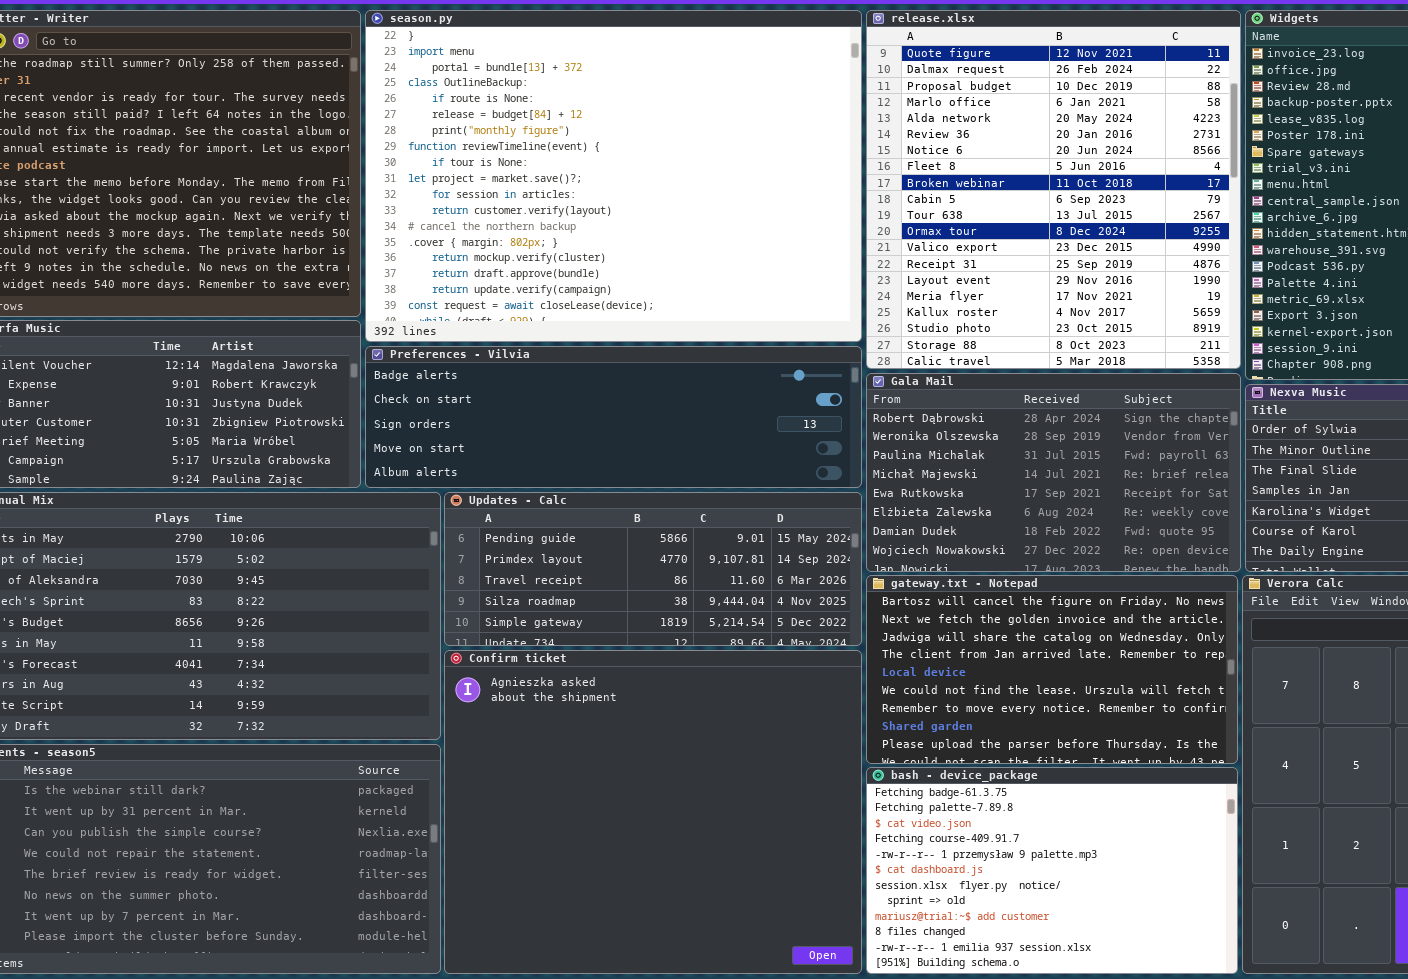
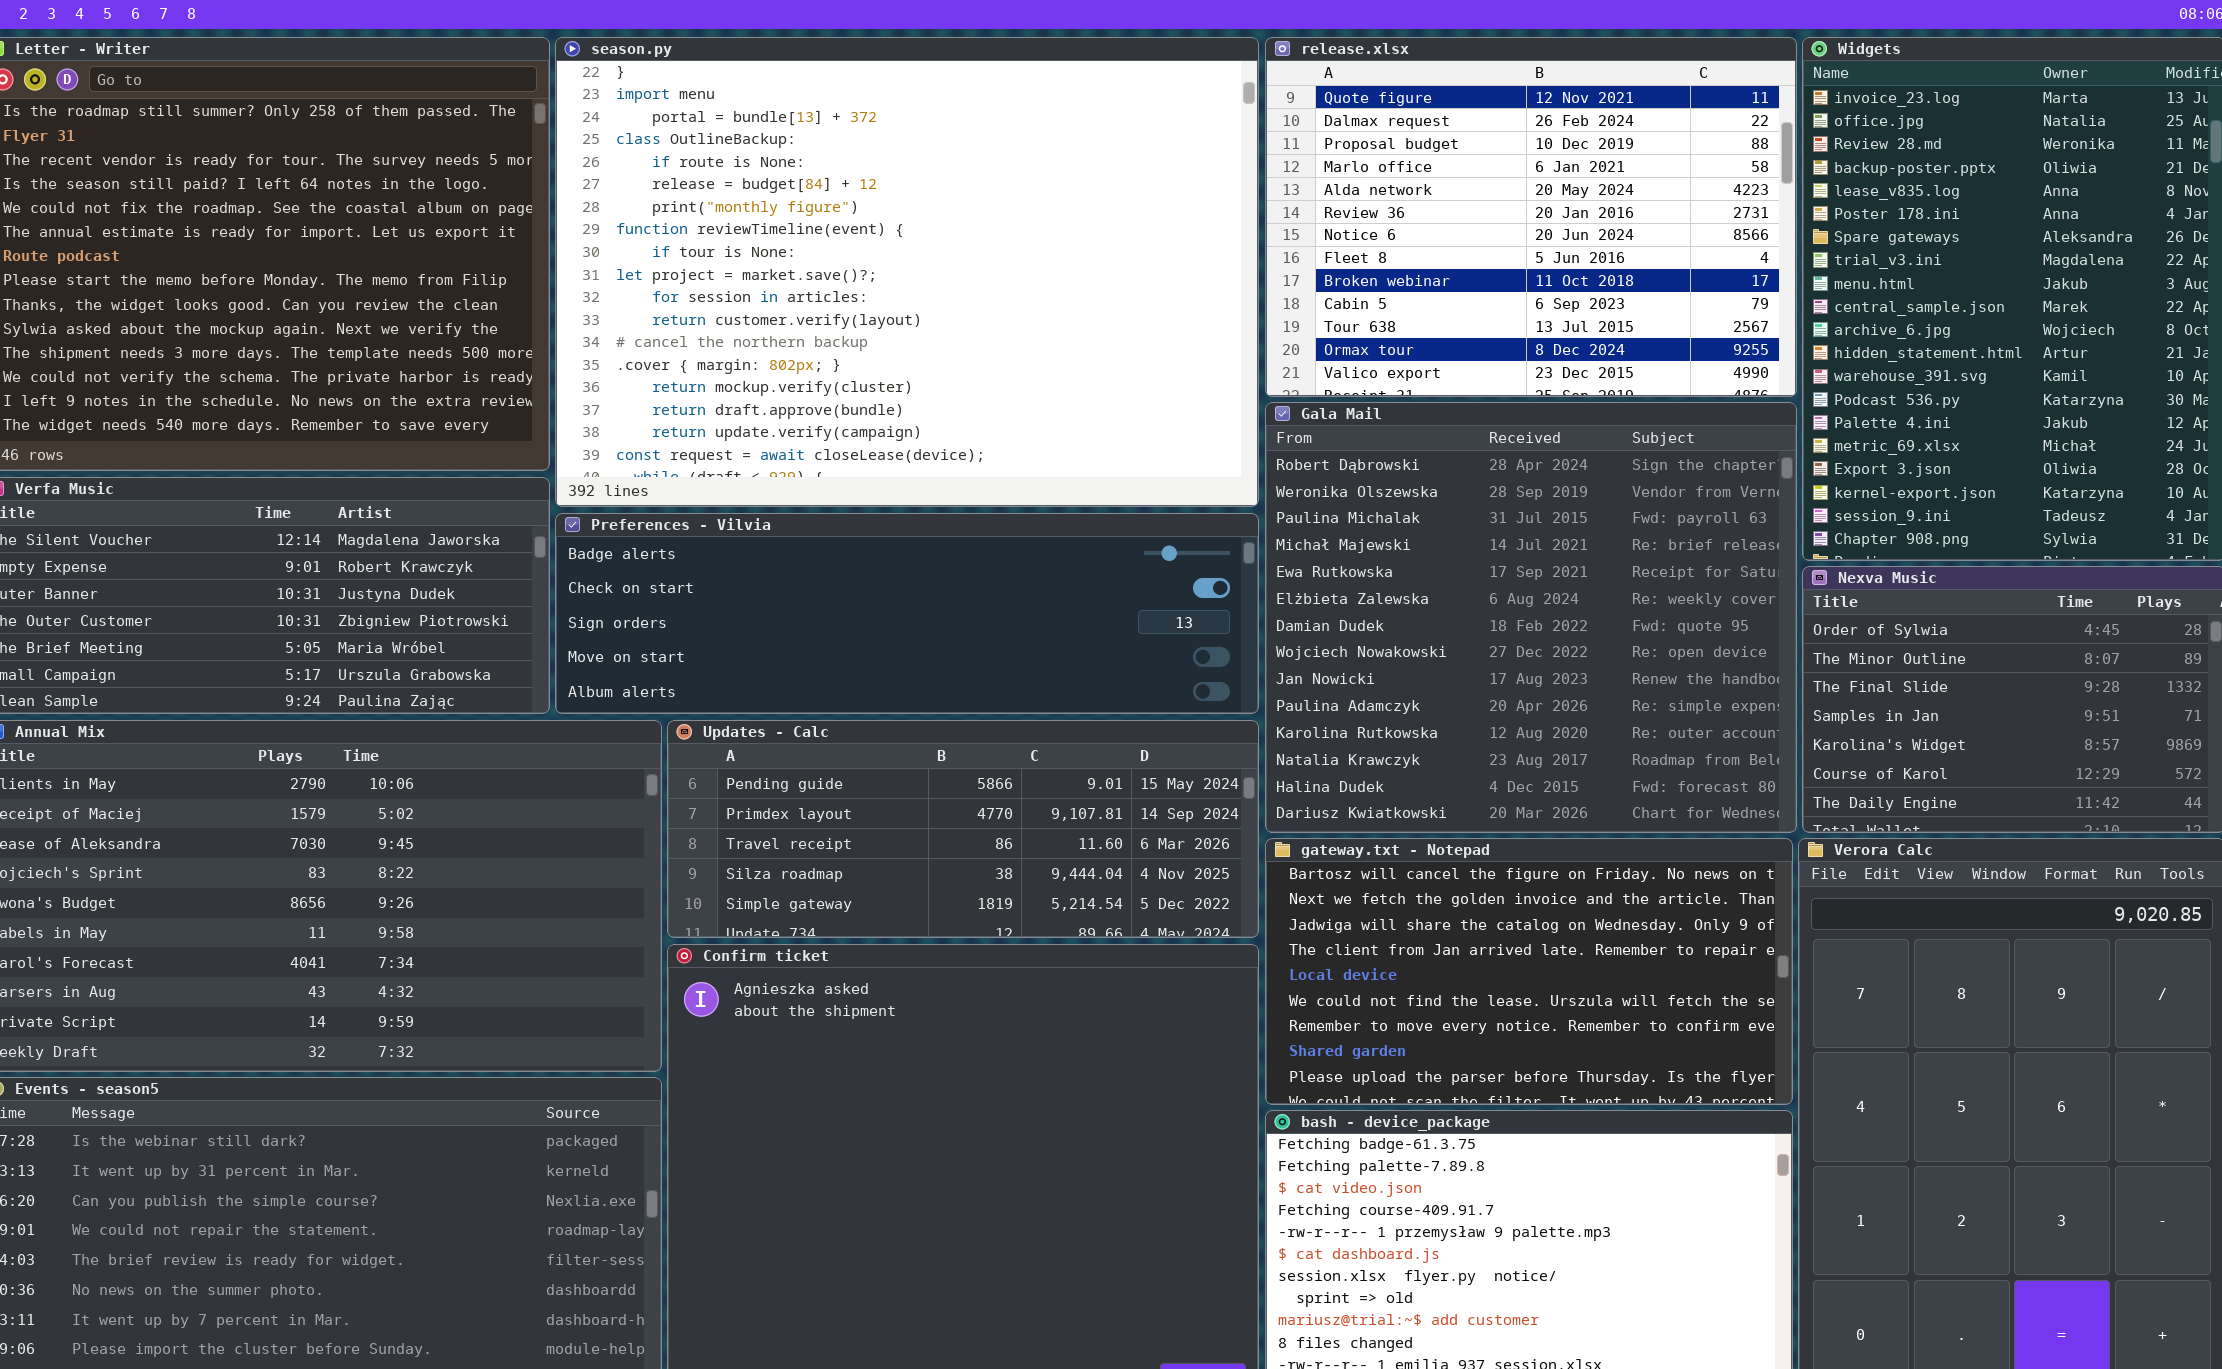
release.xlsx: [866,10,1241,369] -> [1265,37,1797,397], resized
Gala Mail: [866,373,1241,572] -> [1265,402,1797,833], resized

